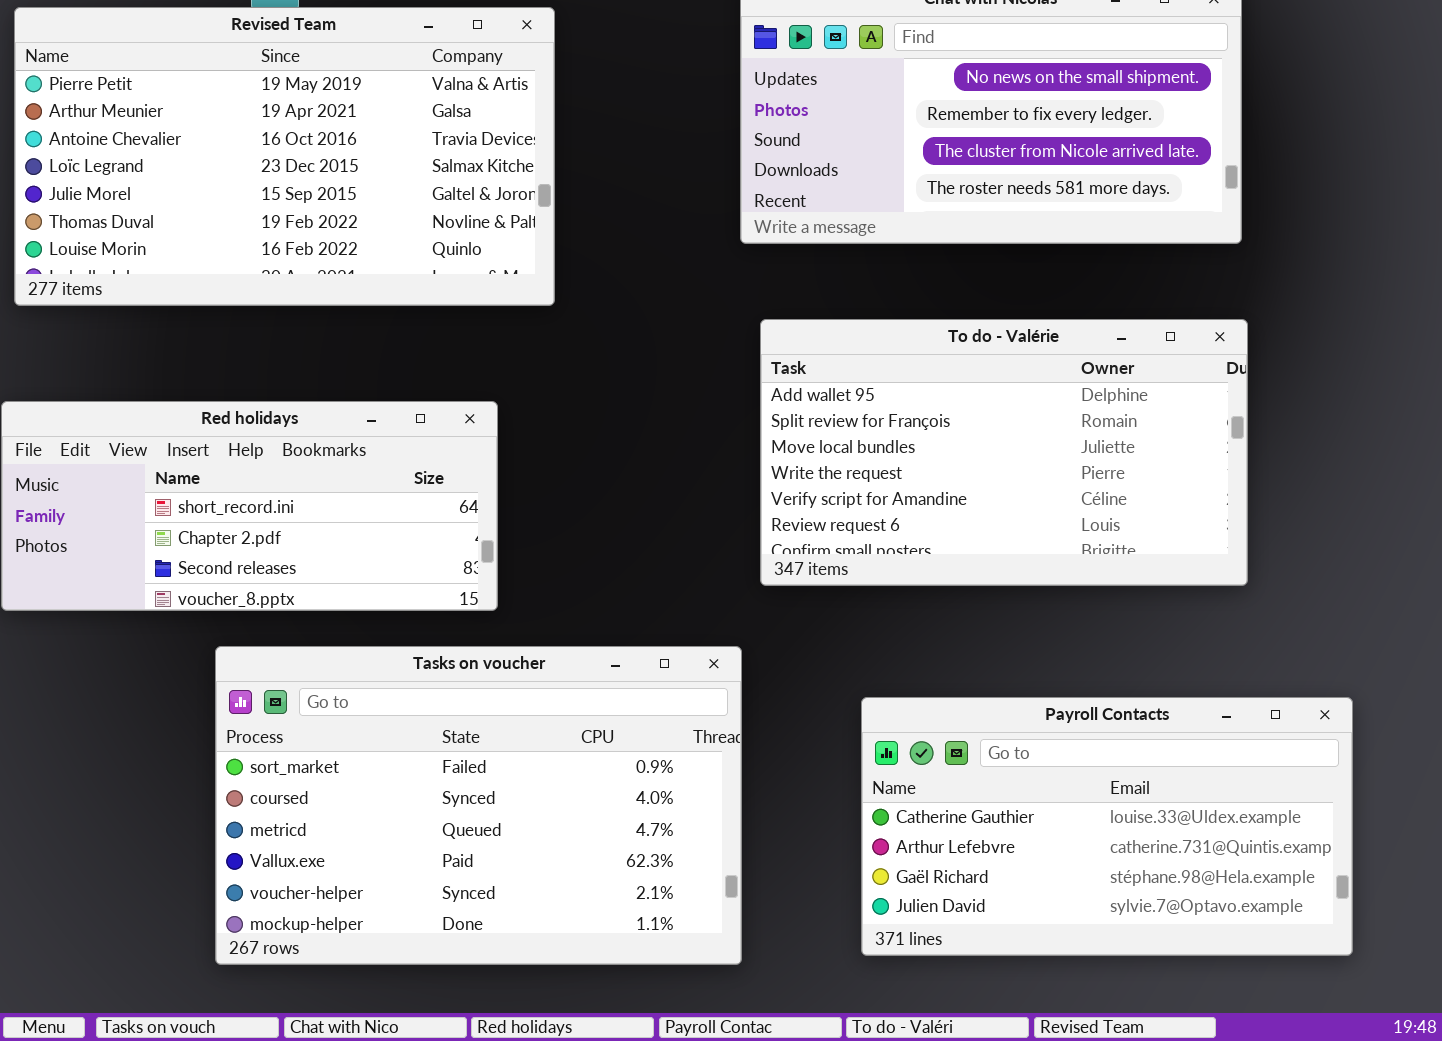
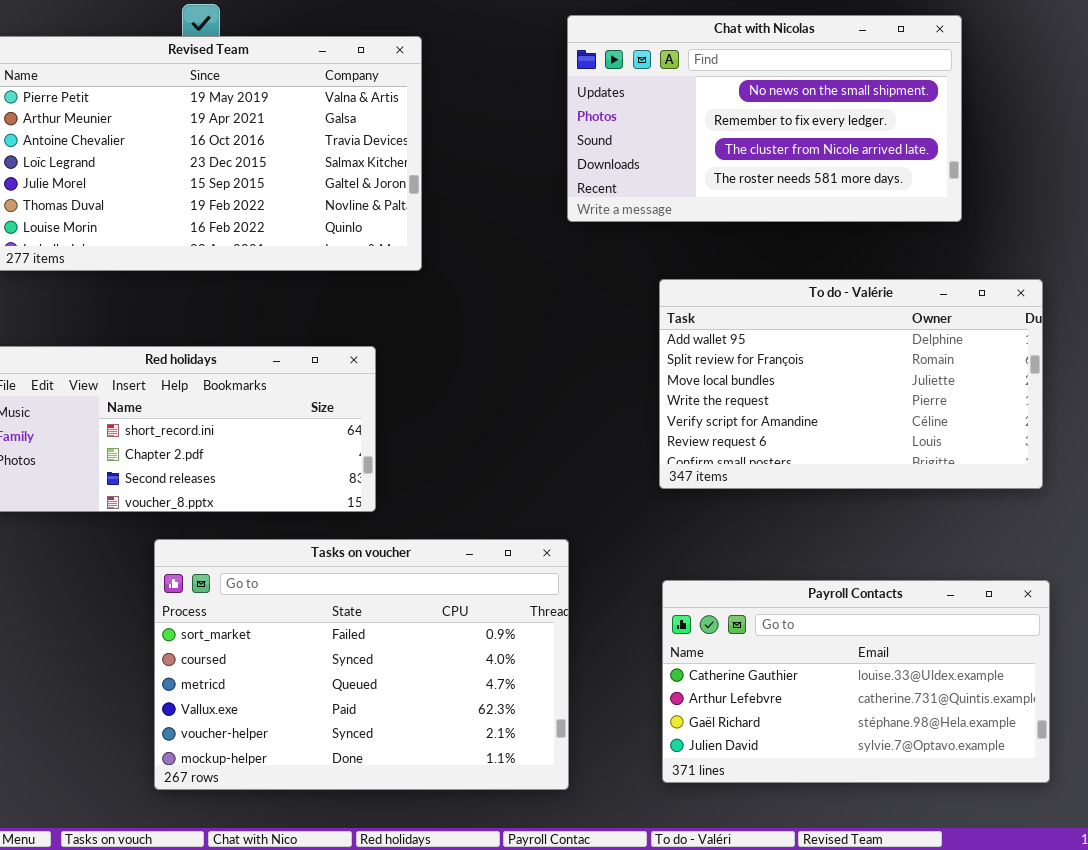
To do - Valérie: [760,319,1248,586] -> [659,279,1043,489], moved

